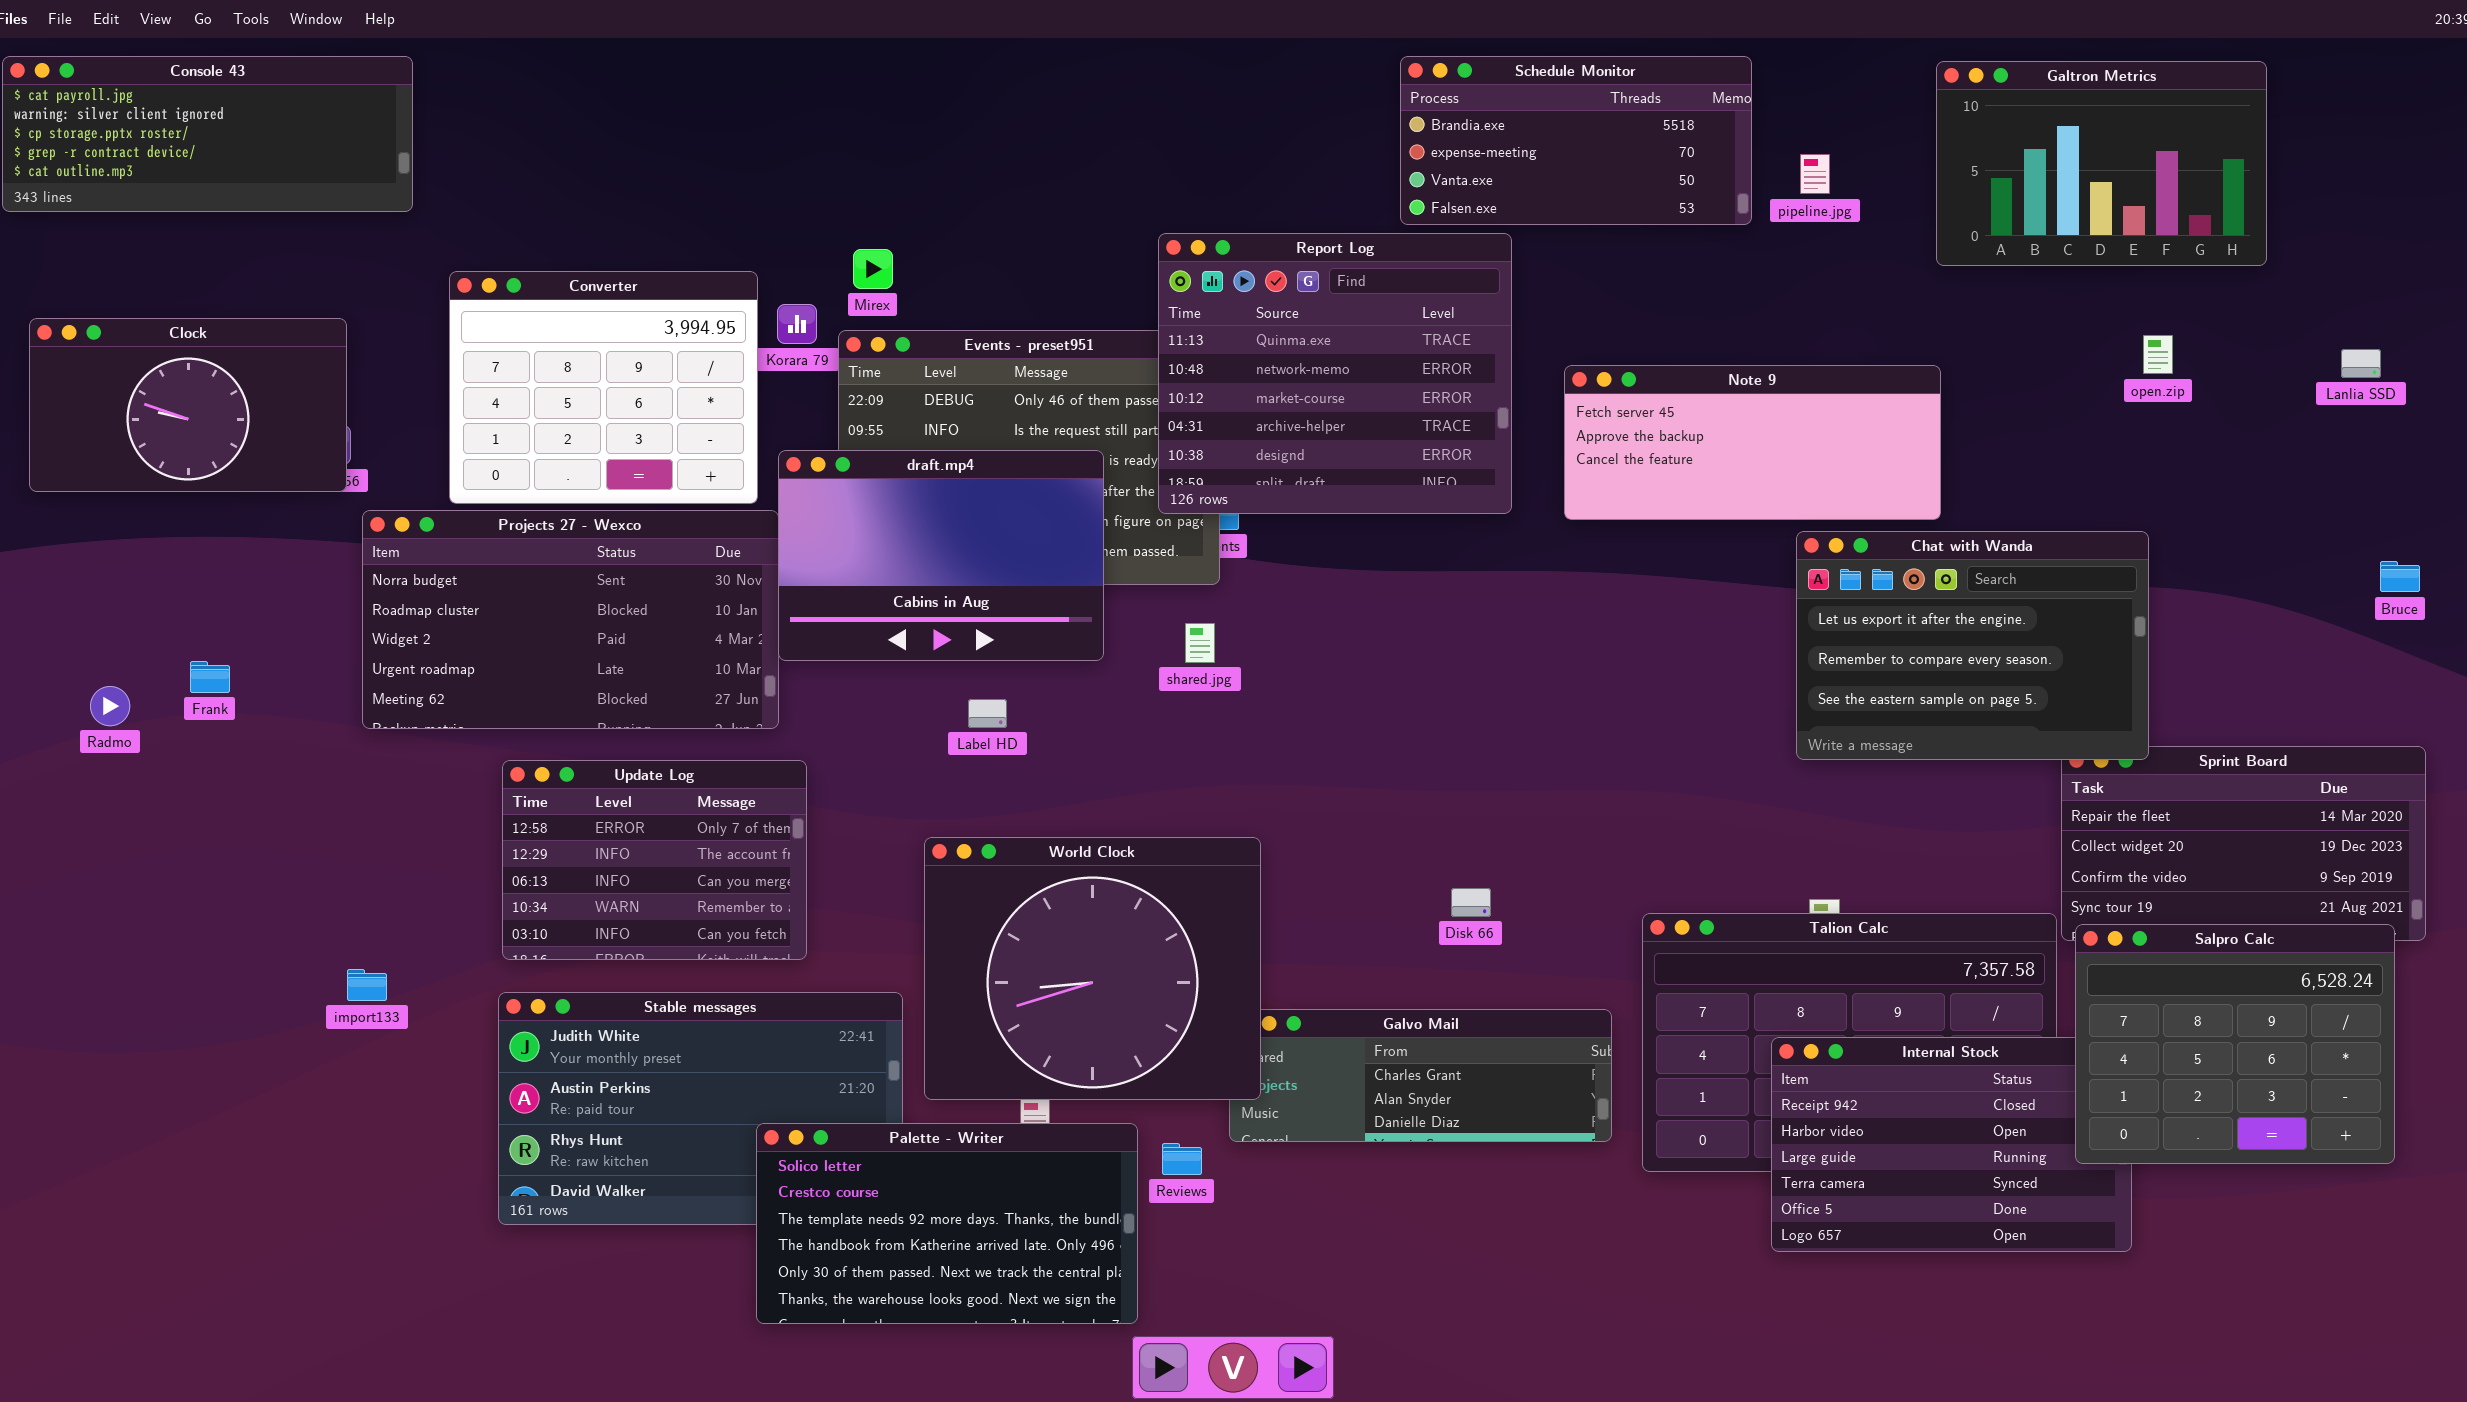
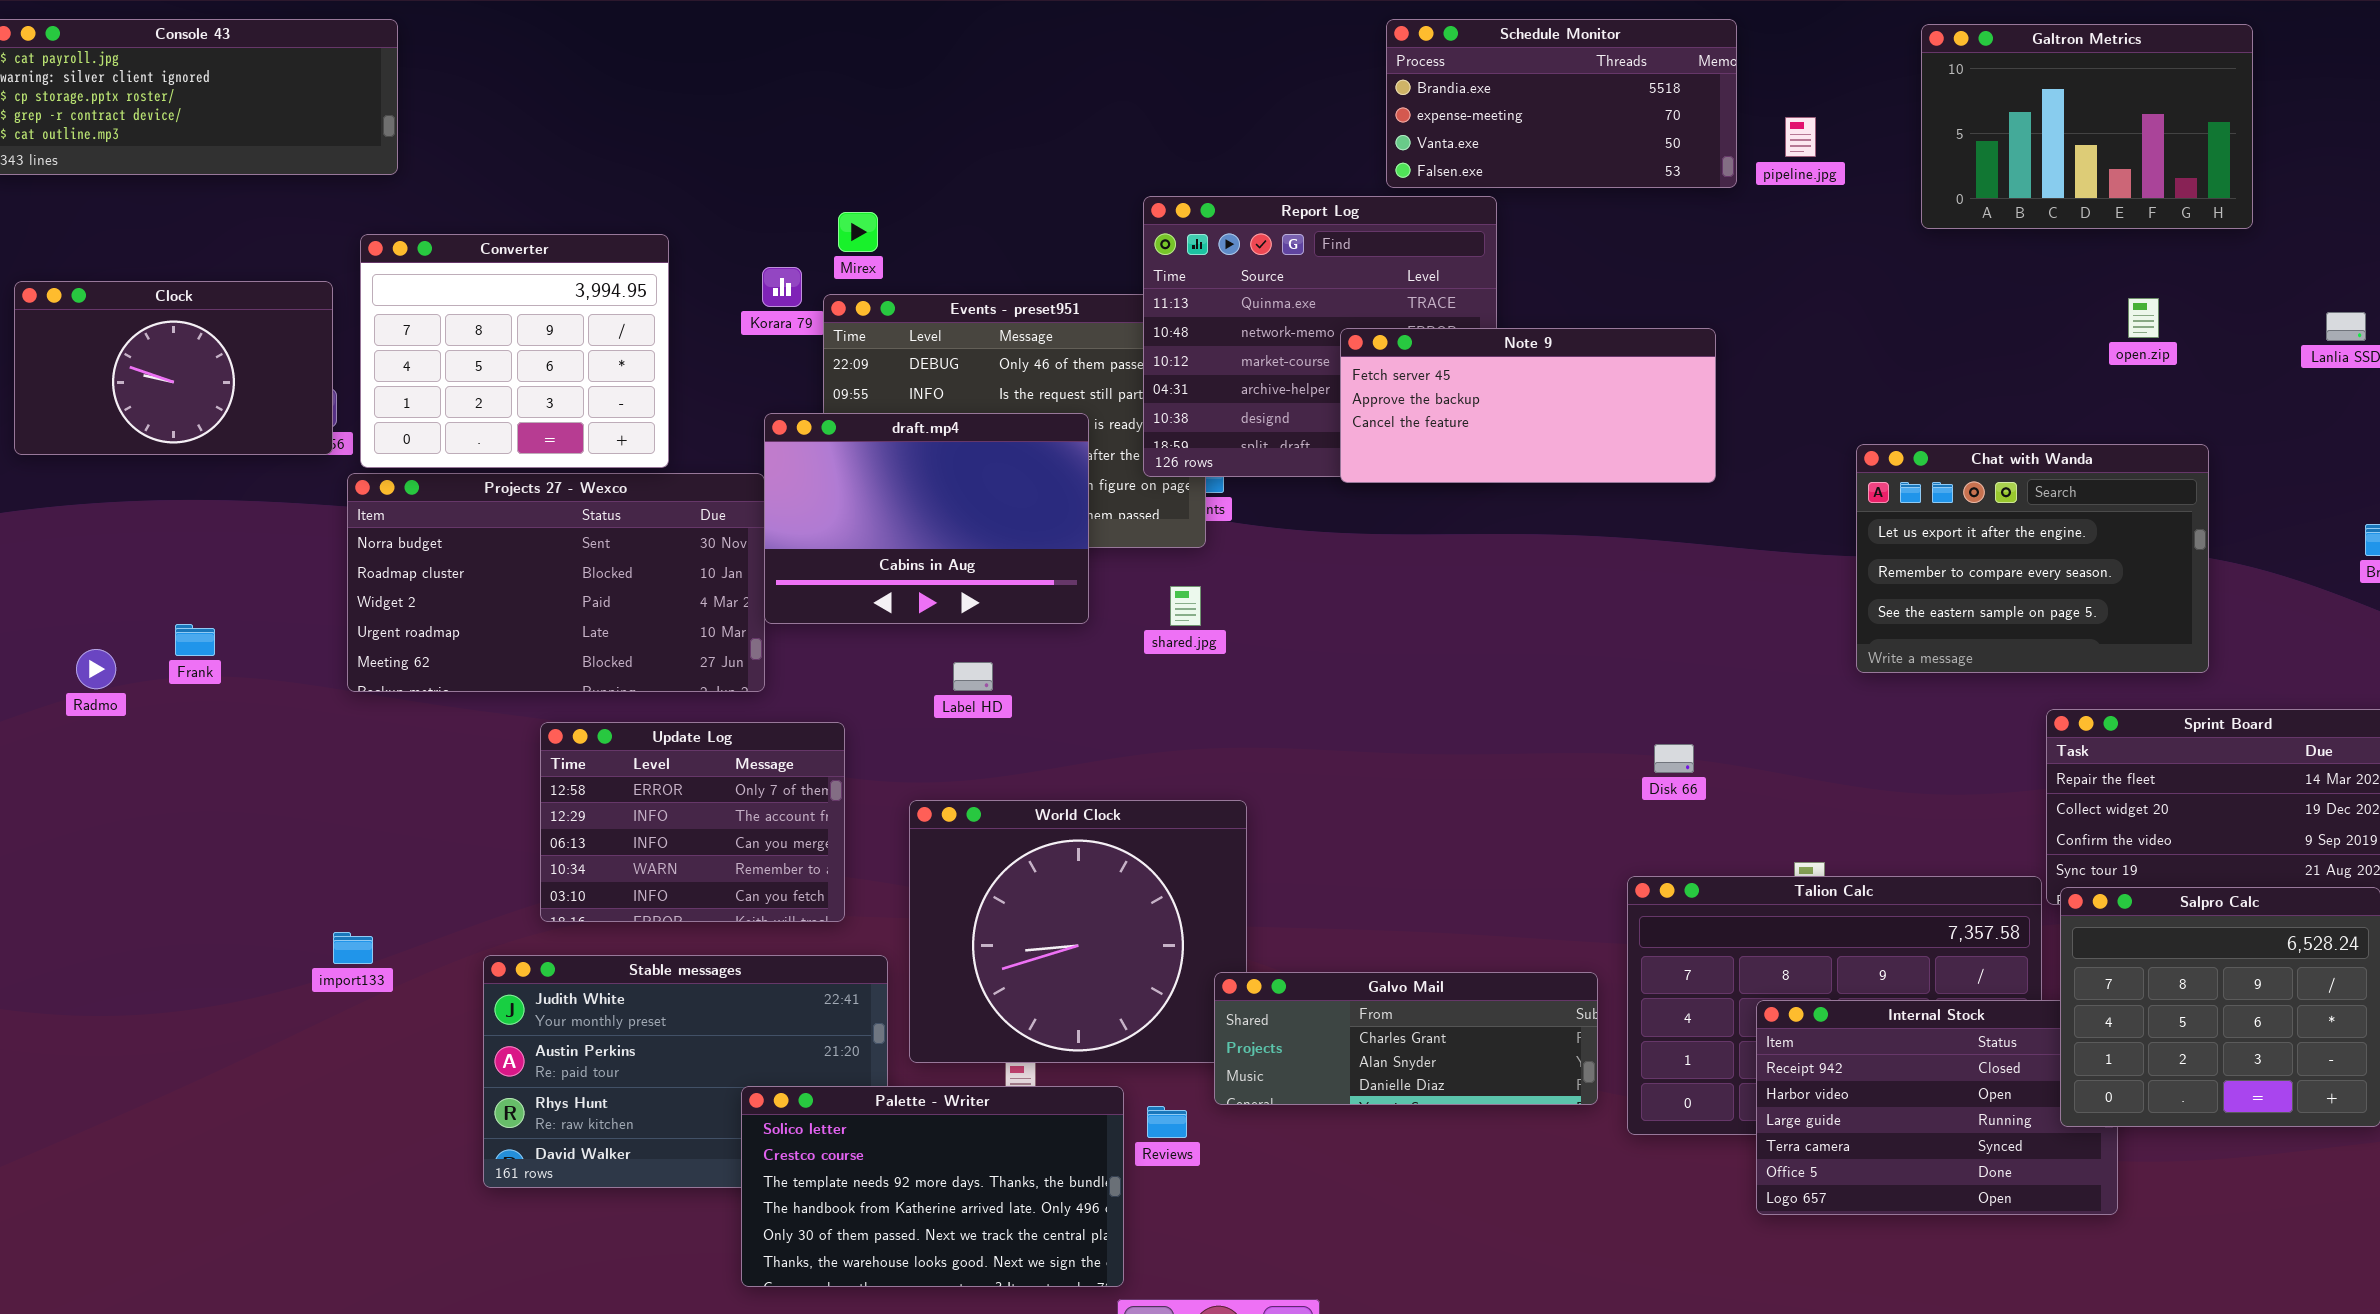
Converter: [449,271,758,504] -> [360,234,669,468], moved
Note 9: [1564,365,1941,520] -> [1340,328,1716,483], moved
Chat with Wanda: [1796,531,2149,760] -> [1856,444,2209,673], moved
Update Log: [502,760,807,960] -> [540,722,845,922], moved
Disk 66: [1451,888,1491,917] -> [1654,744,1694,773], moved
Galvo Mail: [1229,1009,1612,1142] -> [1214,972,1598,1105], raised

